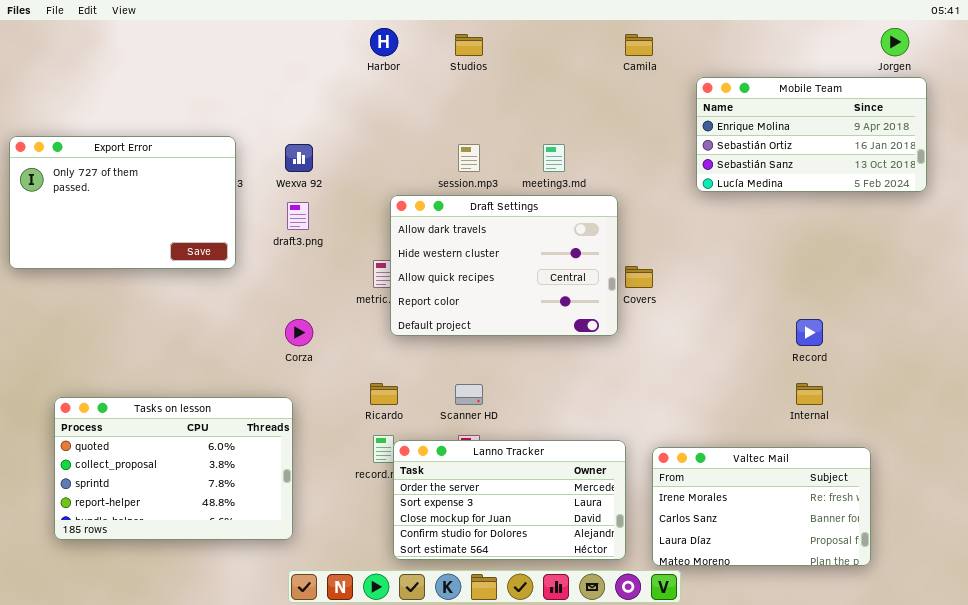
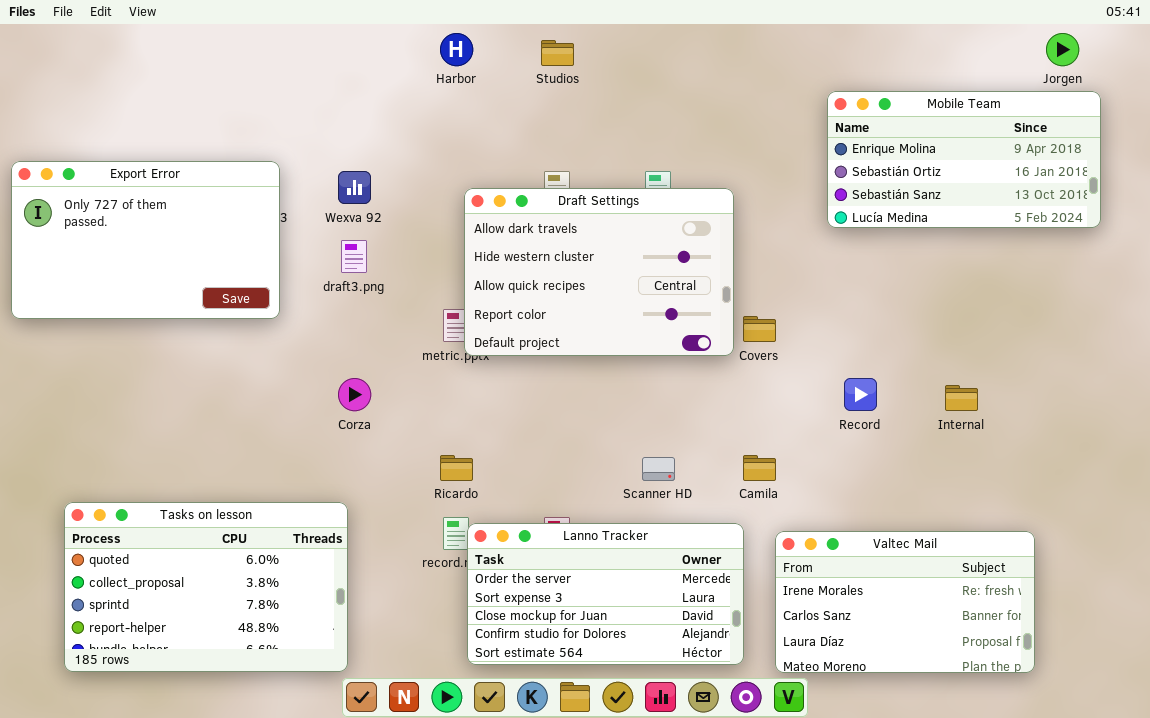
Camila: [625,34,653,56] -> [743,455,776,481], moved
Draft Settings: [390,195,618,336] -> [464,188,734,356], moved
Record: [796,319,823,346] -> [844,378,877,411], moved
Internal: [796,383,823,405] -> [945,385,978,411], moved
Scanner HD: [455,384,483,405] -> [642,457,675,481], moved
Tasks on lesson: [54,397,293,540] -> [64,502,348,672], moved

